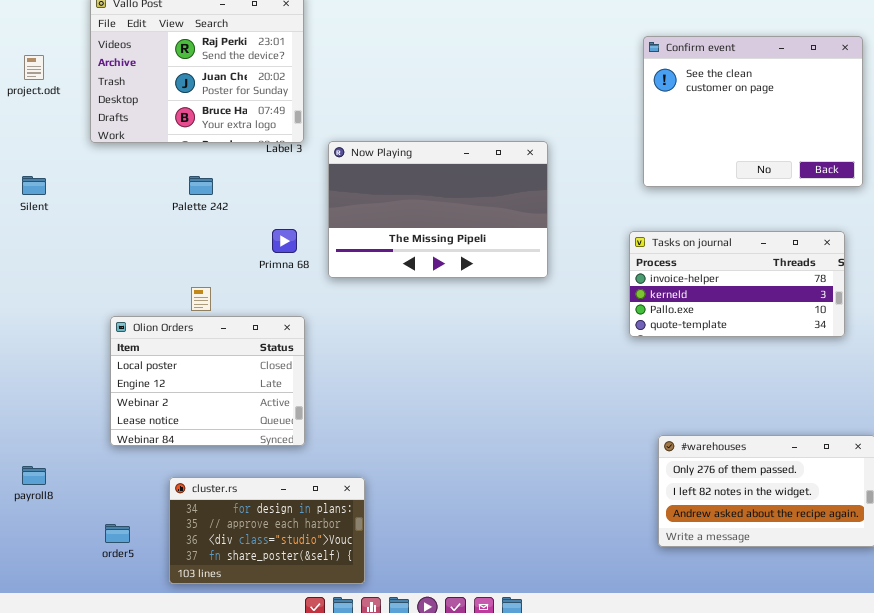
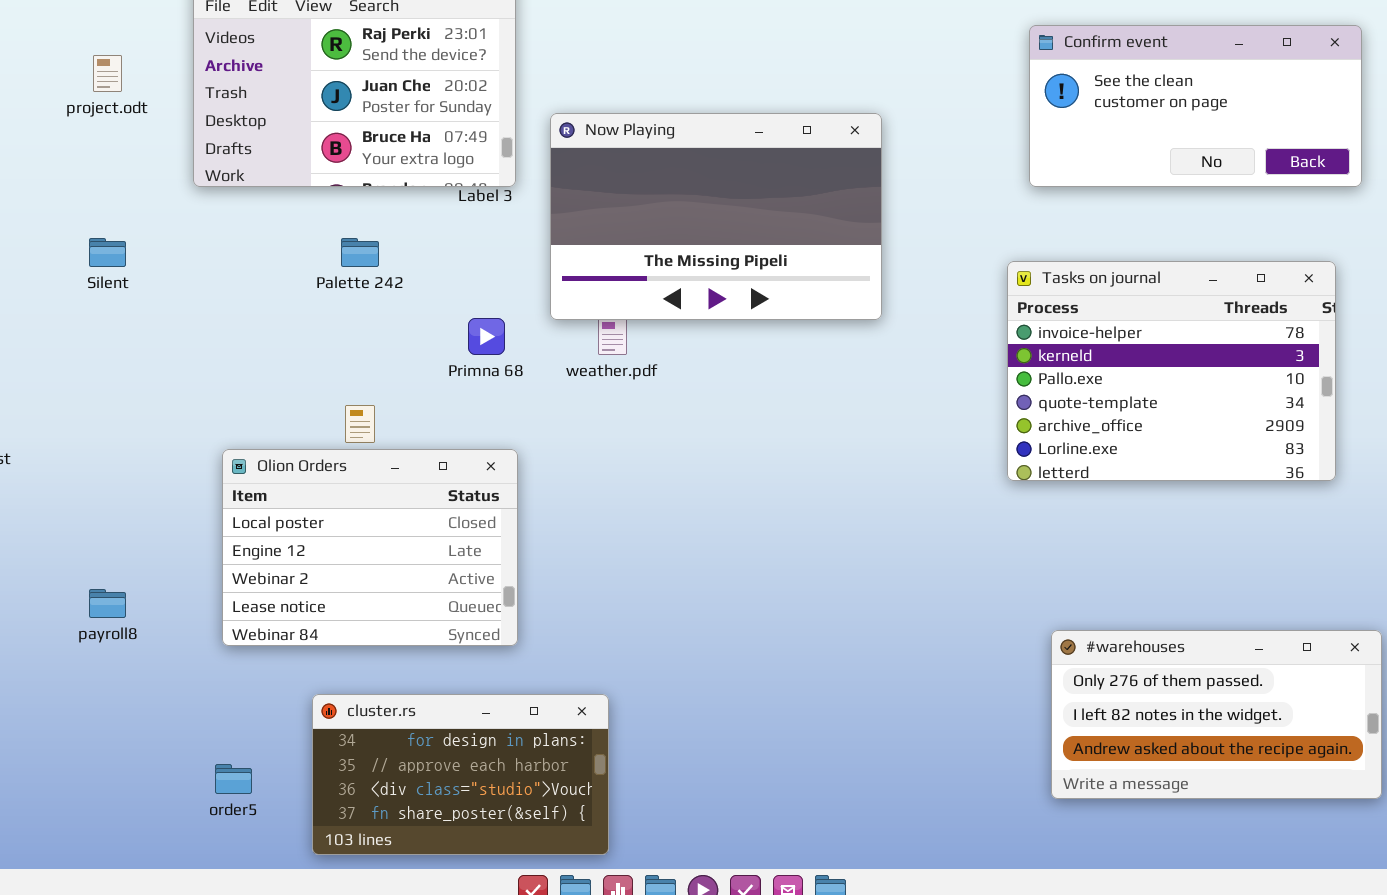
Confirm event: [643,36,863,187] -> [1029,25,1362,187], resized
Now Playing: [328,141,548,278] -> [550,113,882,320], moved
Tasks on journal: [629,231,845,337] -> [1007,261,1336,481], resized
payroll8: [22,466,46,485] -> [89,589,126,618], moved

